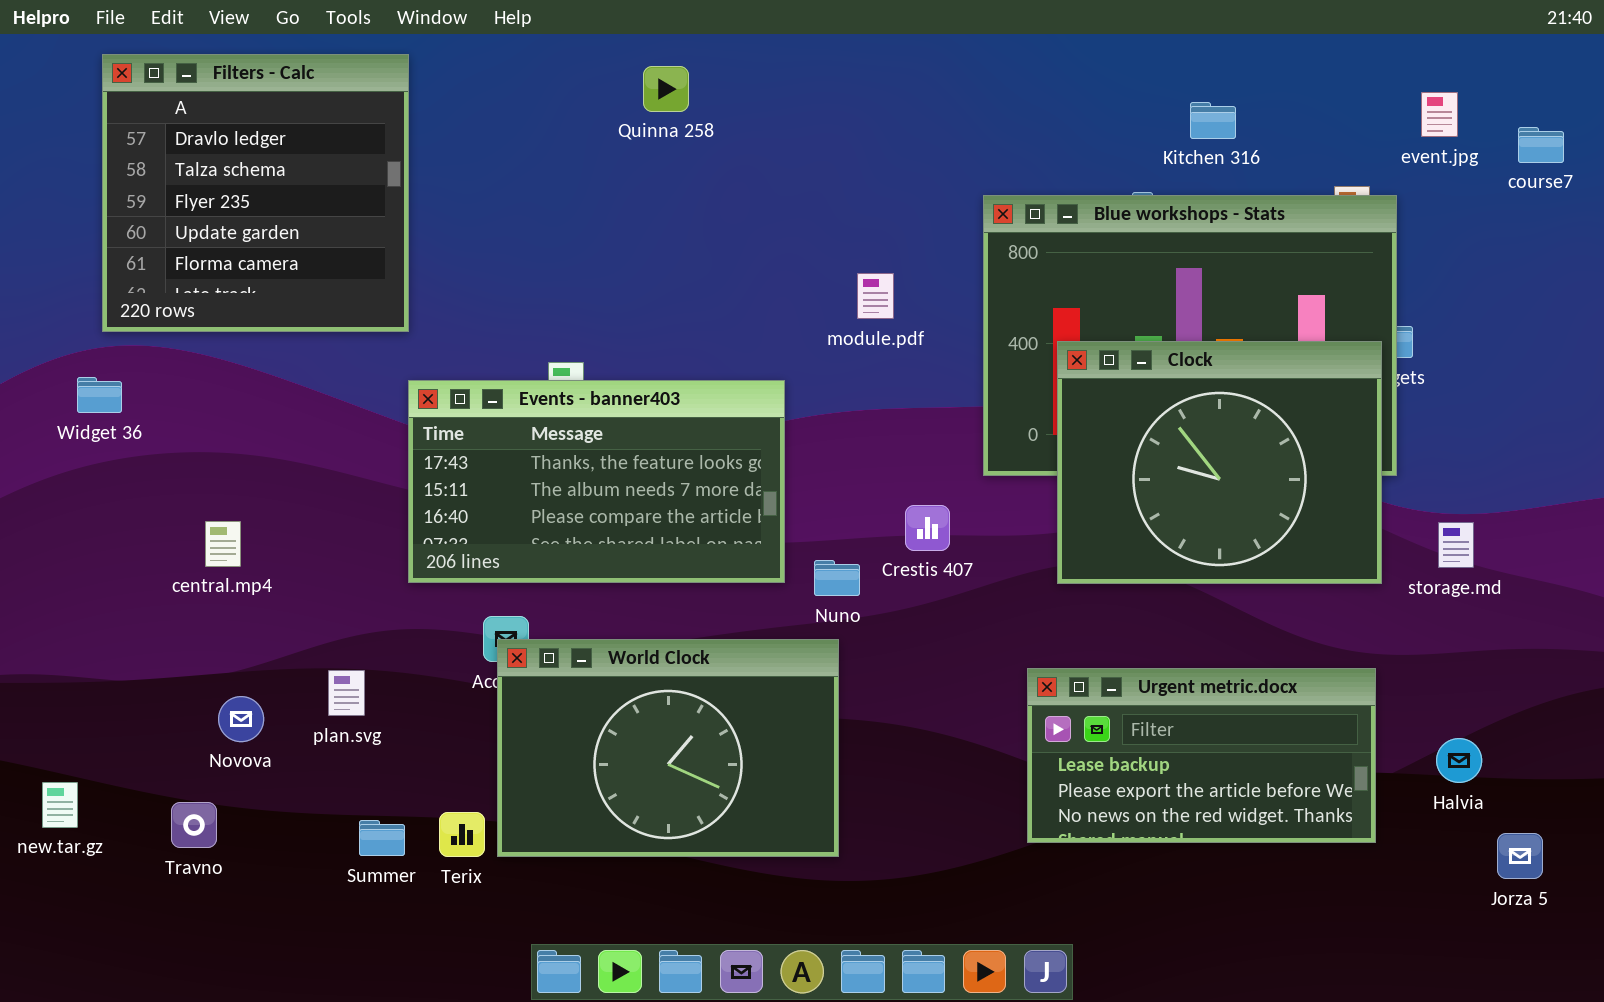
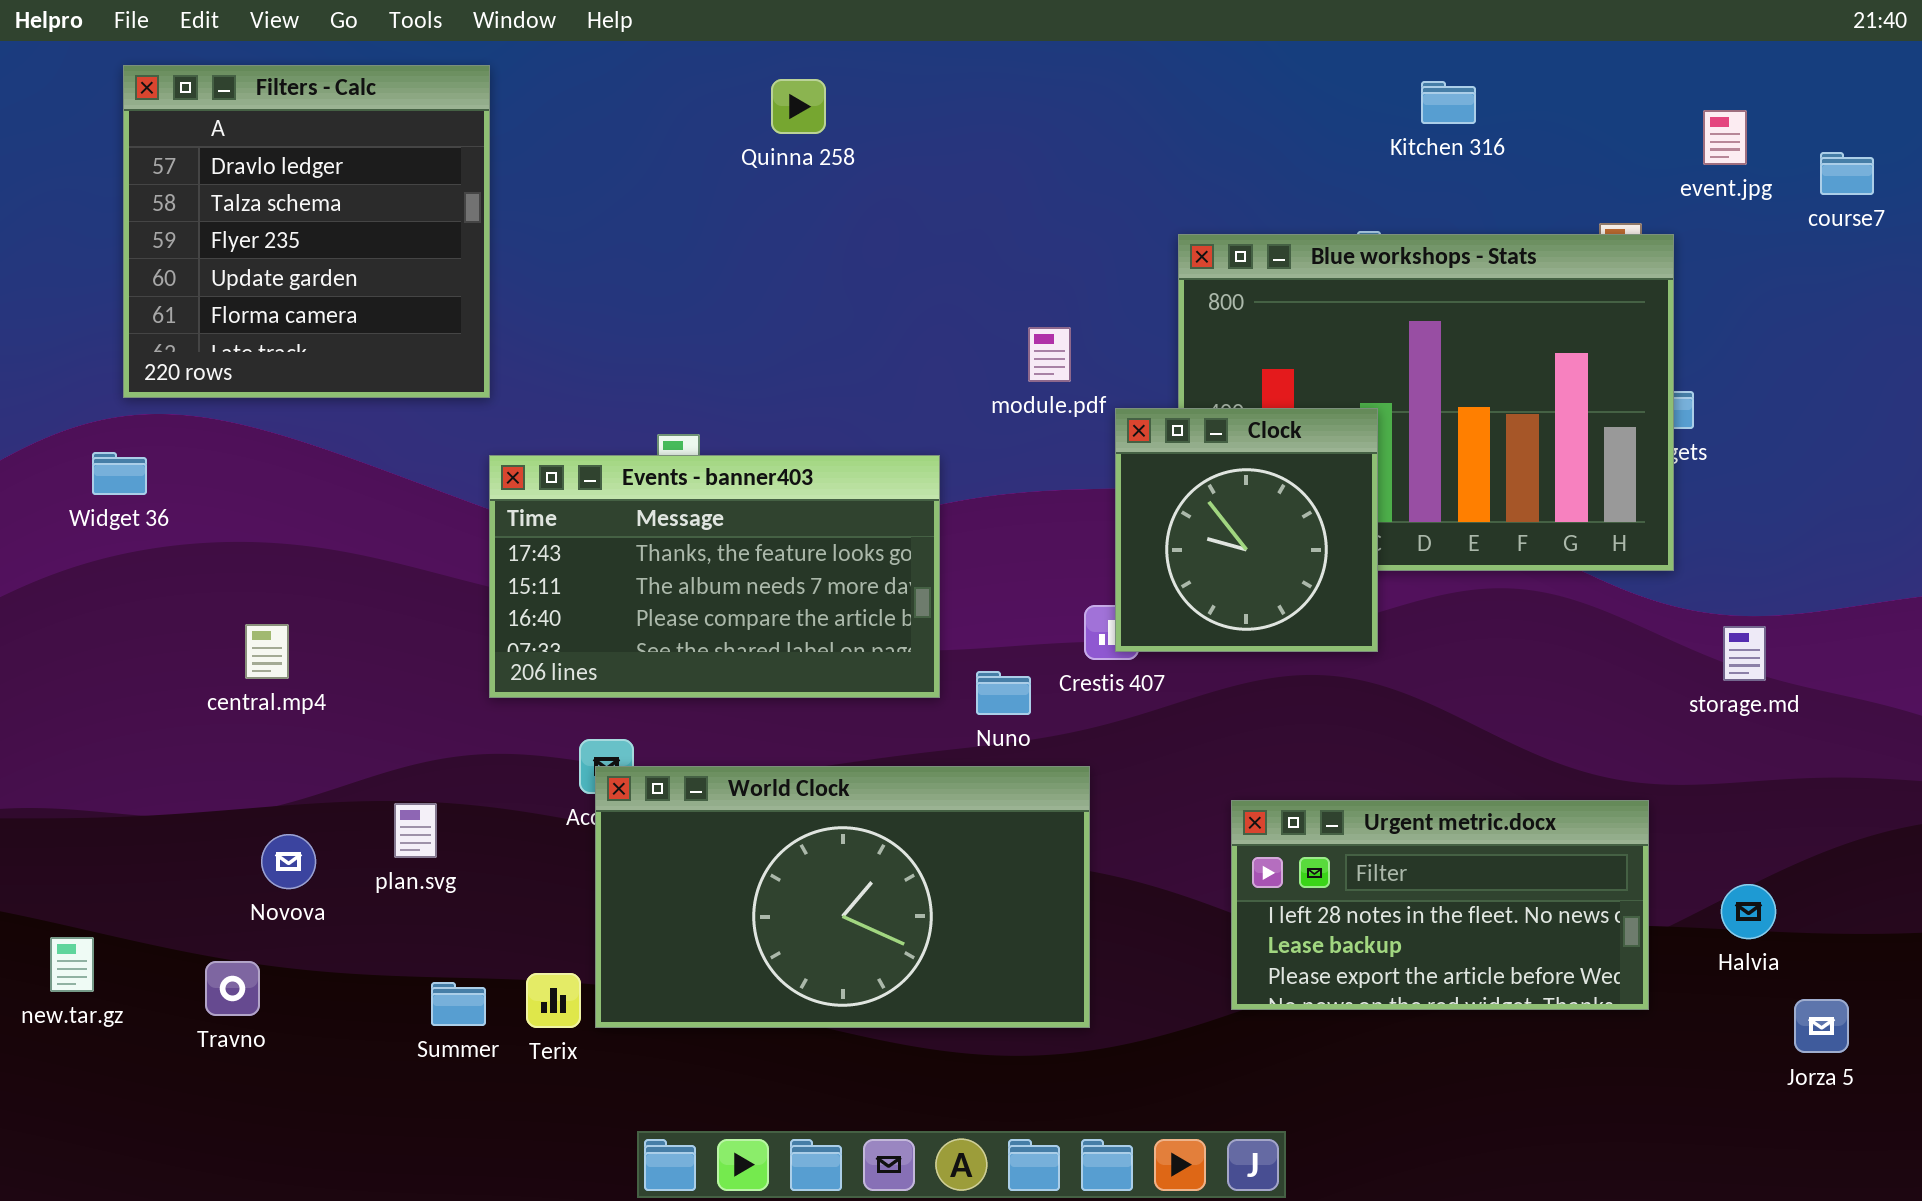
Kitchen 316: [1190,102,1236,139] -> [1421,81,1476,124], moved
Clock: [1057,341,1382,584] -> [1115,408,1378,652], moved, resized
World Clock: [497,639,839,857] -> [595,766,1090,1028], resized
Urgent metric.docx: [1027,668,1376,843] -> [1231,800,1649,1010], scrolled up 1 row

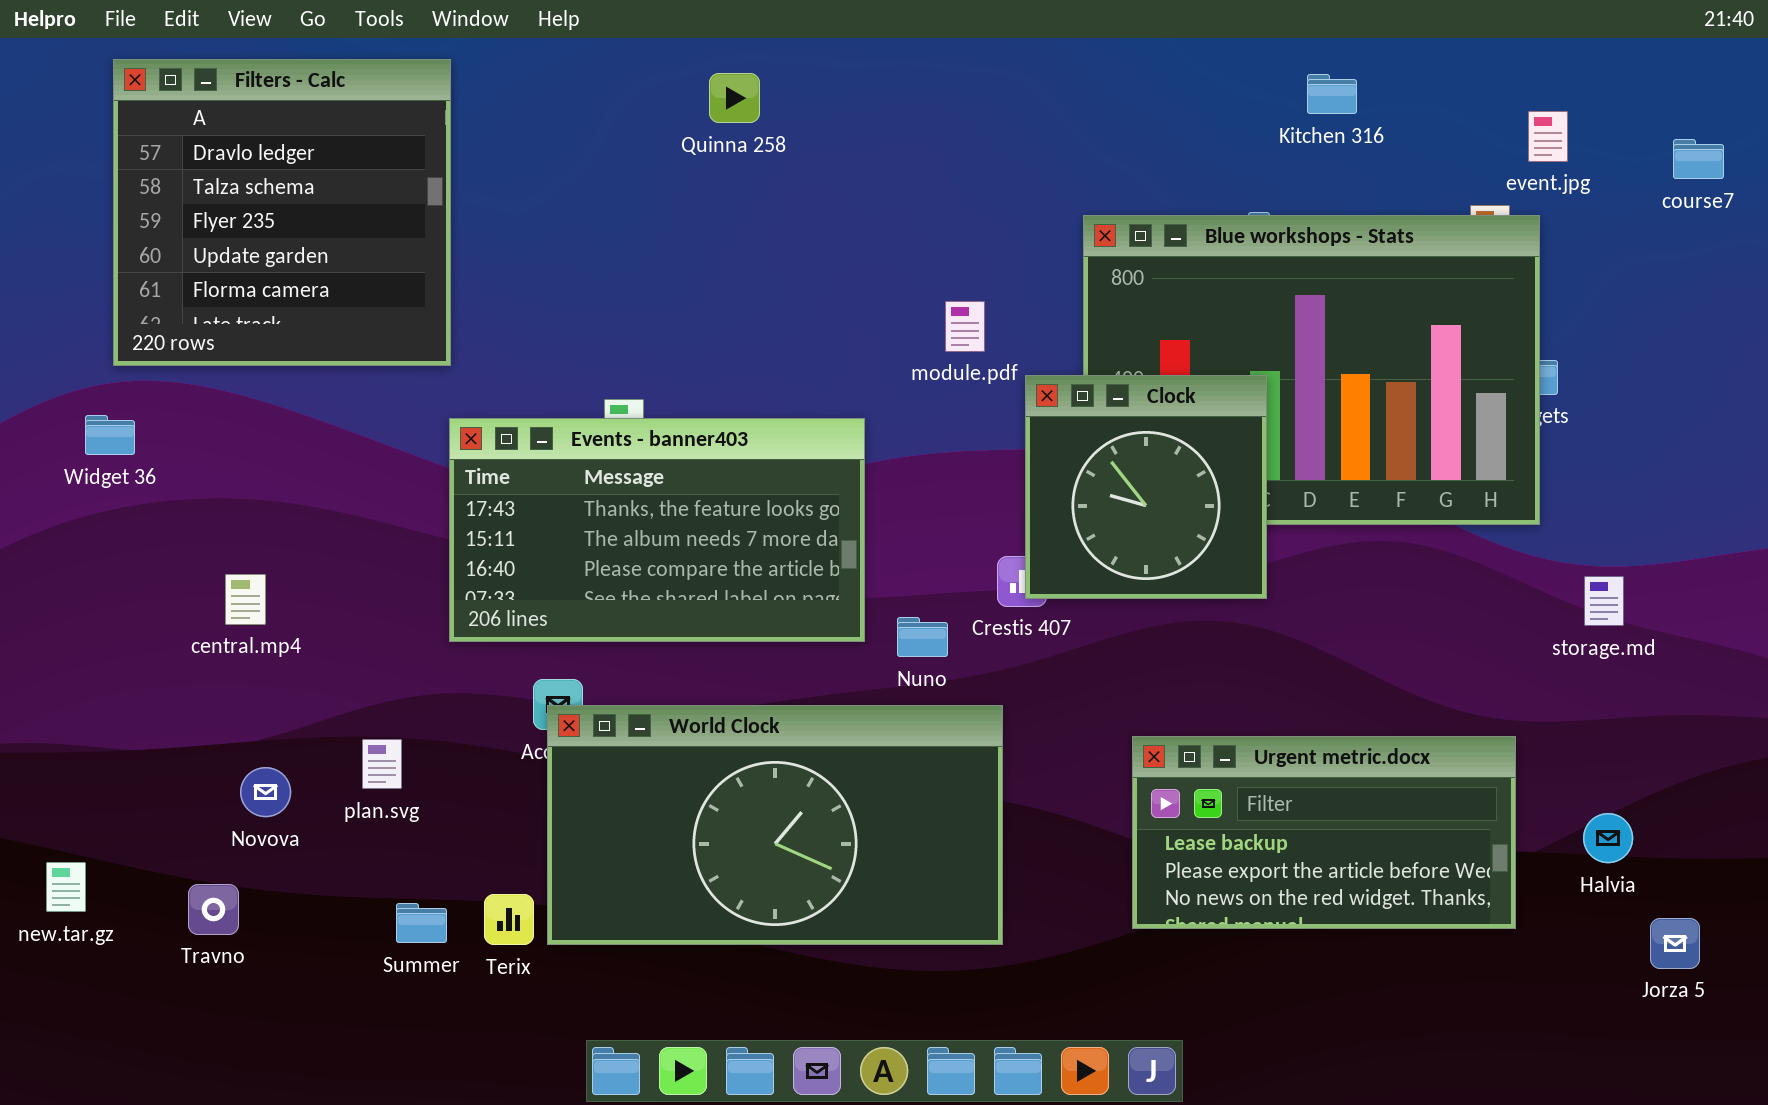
event.jpg: [1703,110,1747,165] -> [1528,111,1568,162], moved
Urgent metric.docx: [1231,800,1649,1010] -> [1132,736,1516,929], scrolled down 1 row

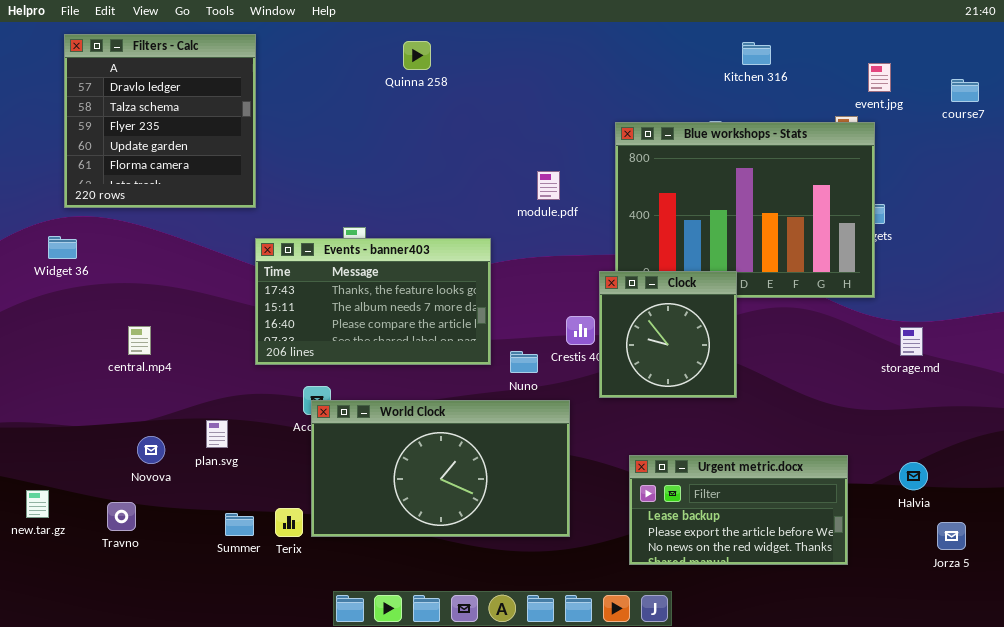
Clock: [1025,375,1267,599] -> [599,271,737,398], moved
Urgent metric.docx: [1132,736,1516,929] -> [629,455,848,565], moved

